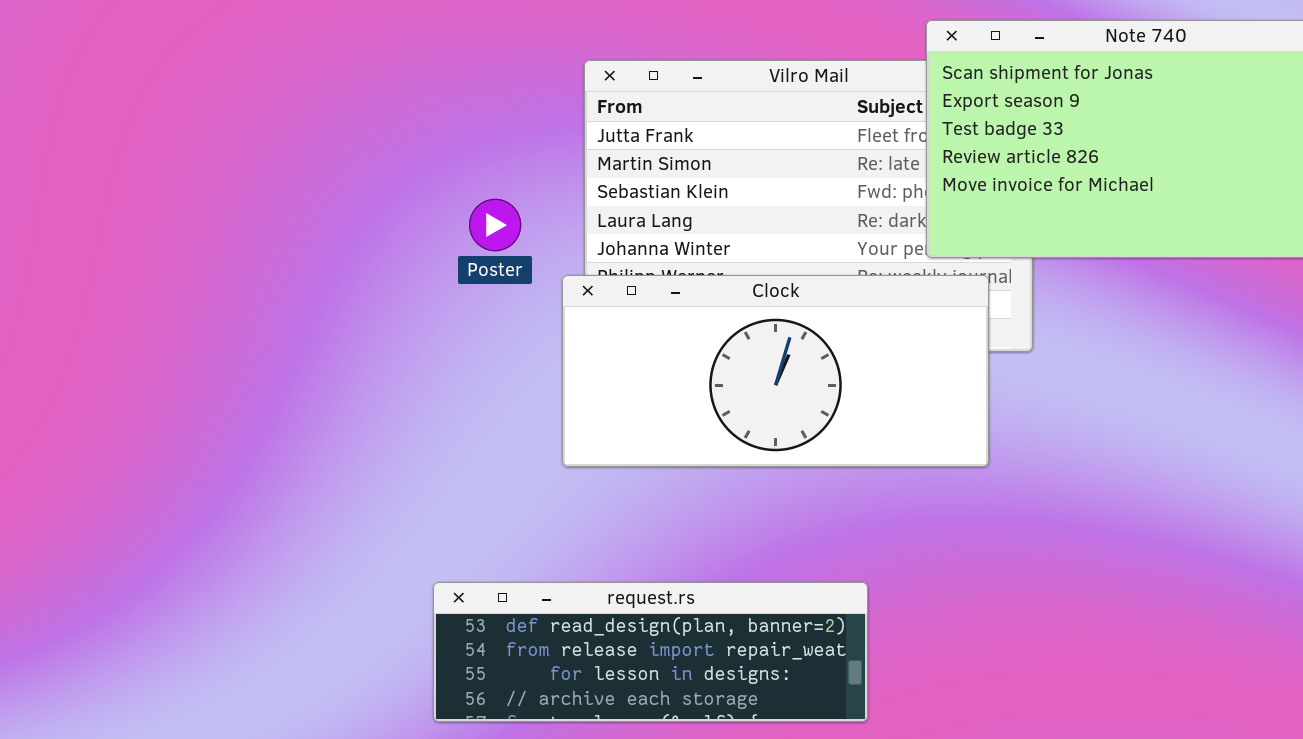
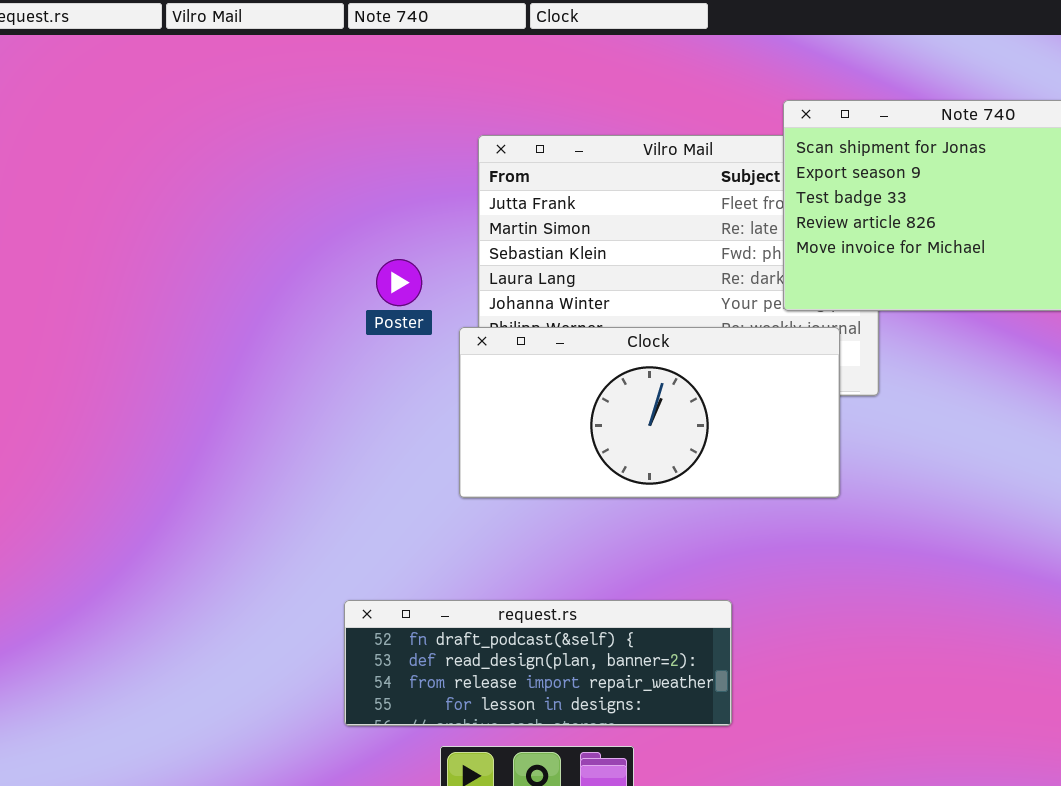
request.rs: [433,582,868,722] -> [344,600,732,726], scrolled up 1 row

